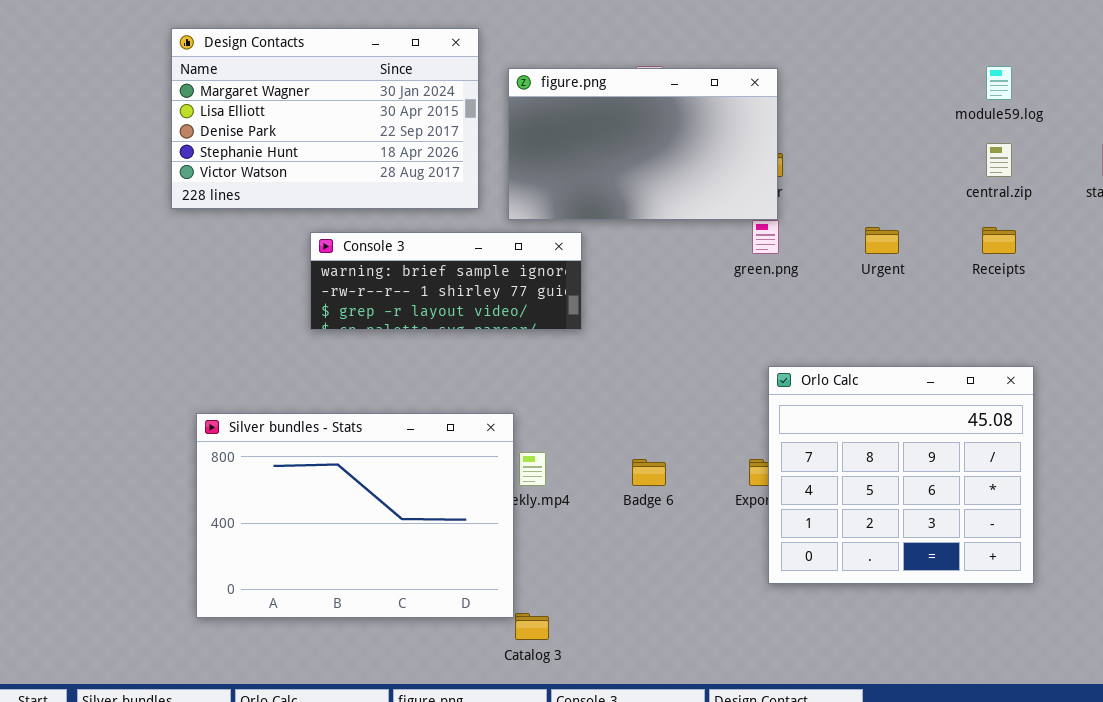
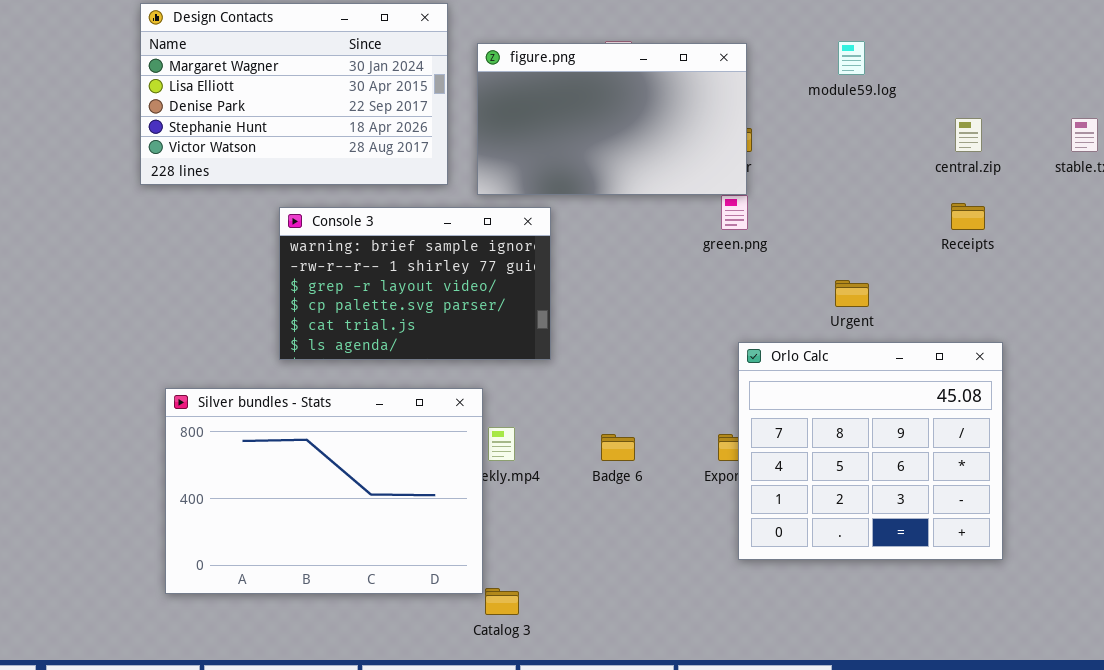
module59.log: [986,66,1012,100] -> [838,41,865,75], moved
Urgent: [865,227,899,254] -> [835,280,869,307], moved
Console 3: [310,232,582,330] -> [279,207,551,360], resized

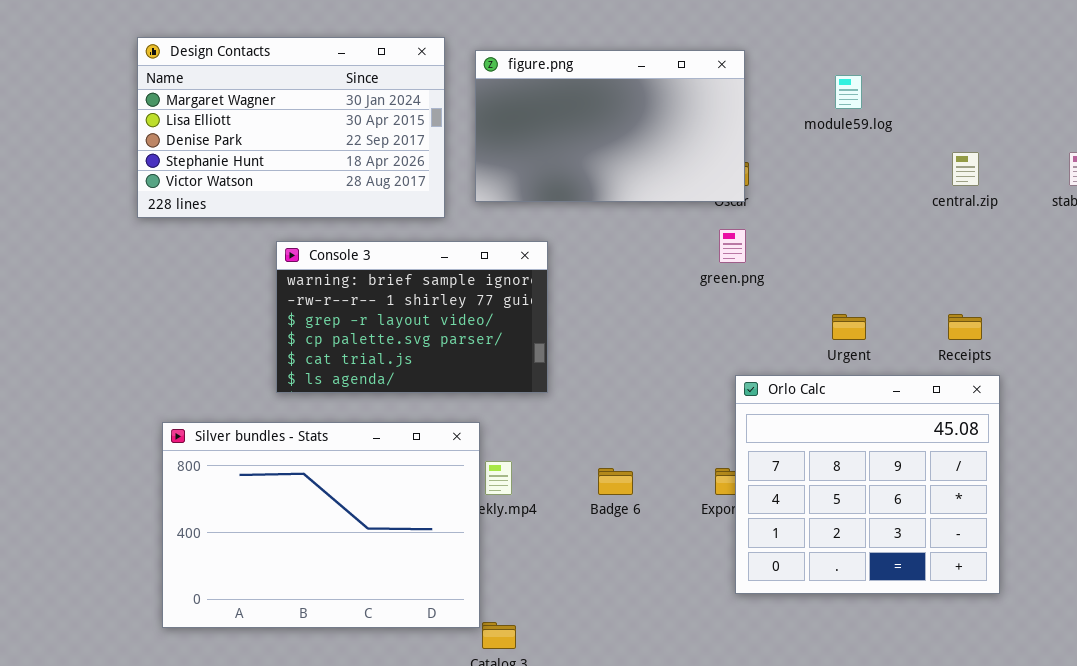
figure.png: [477,43,747,195] -> [475,50,745,202], moved
Receipts: [951,203,985,230] -> [948,314,982,340], moved

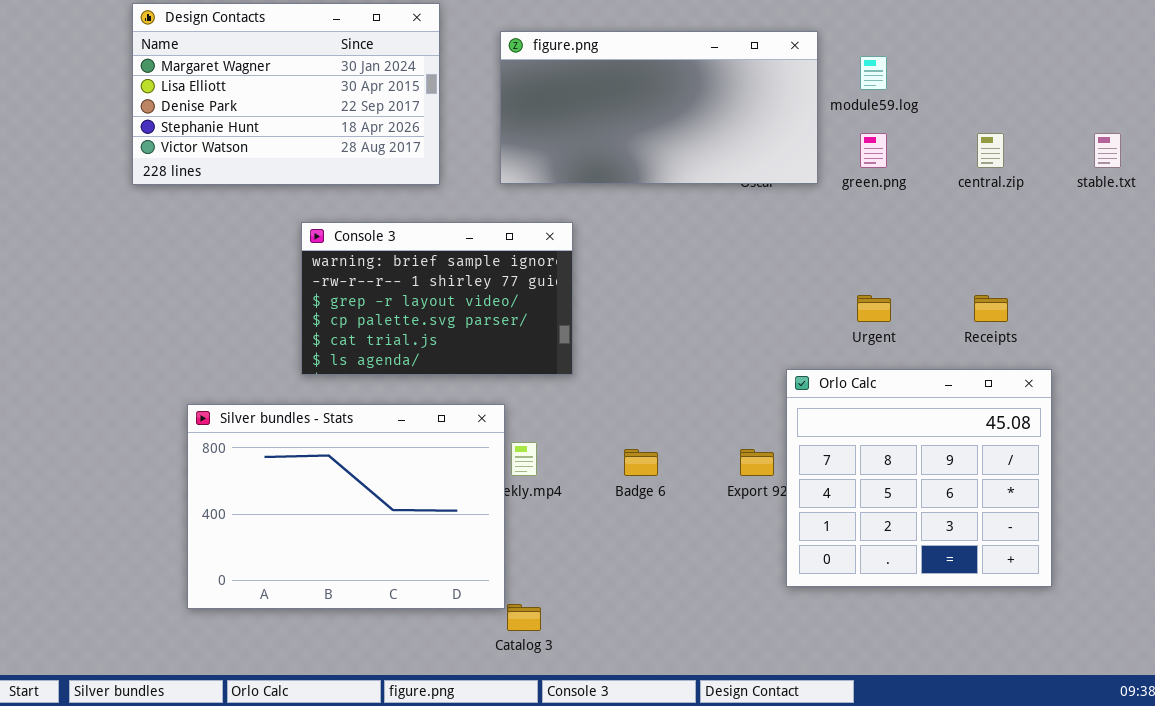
Design Contacts: [137,37,445,218] -> [132,3,440,185], moved
figure.png: [475,50,745,202] -> [500,31,818,184], resized
green.png: [719,229,746,263] -> [860,133,887,168], moved
Orlo Calc: [735,375,1000,594] -> [786,369,1052,587], moved

